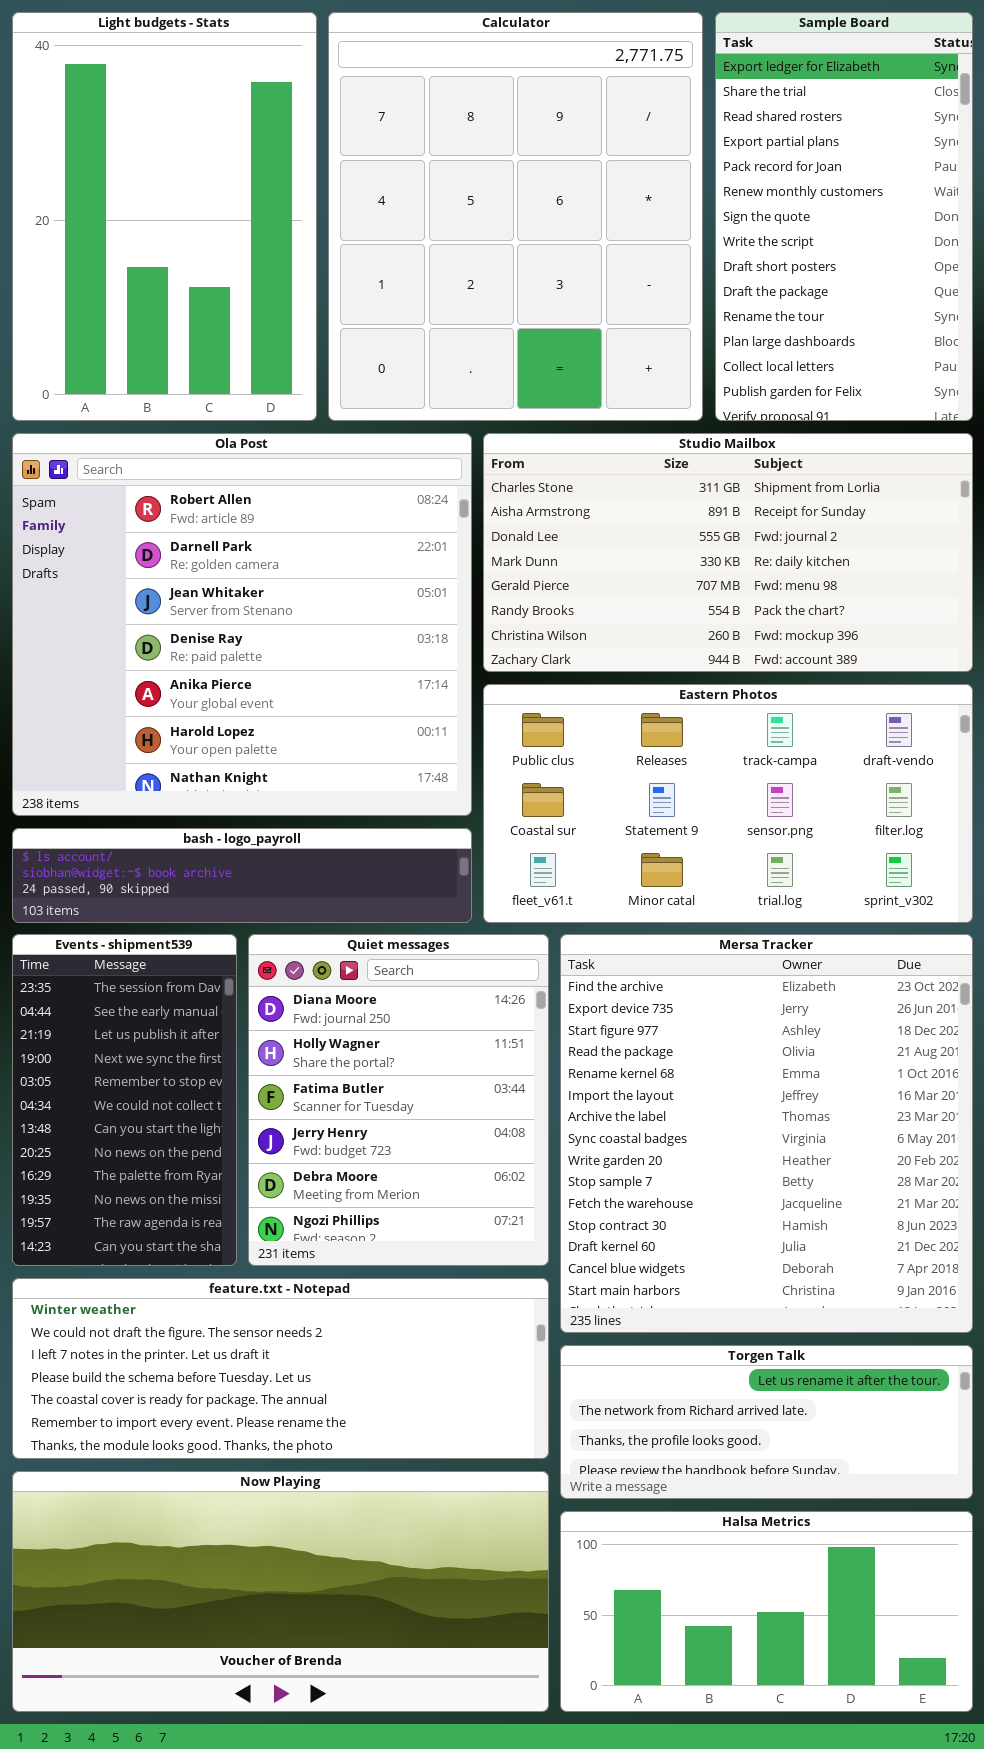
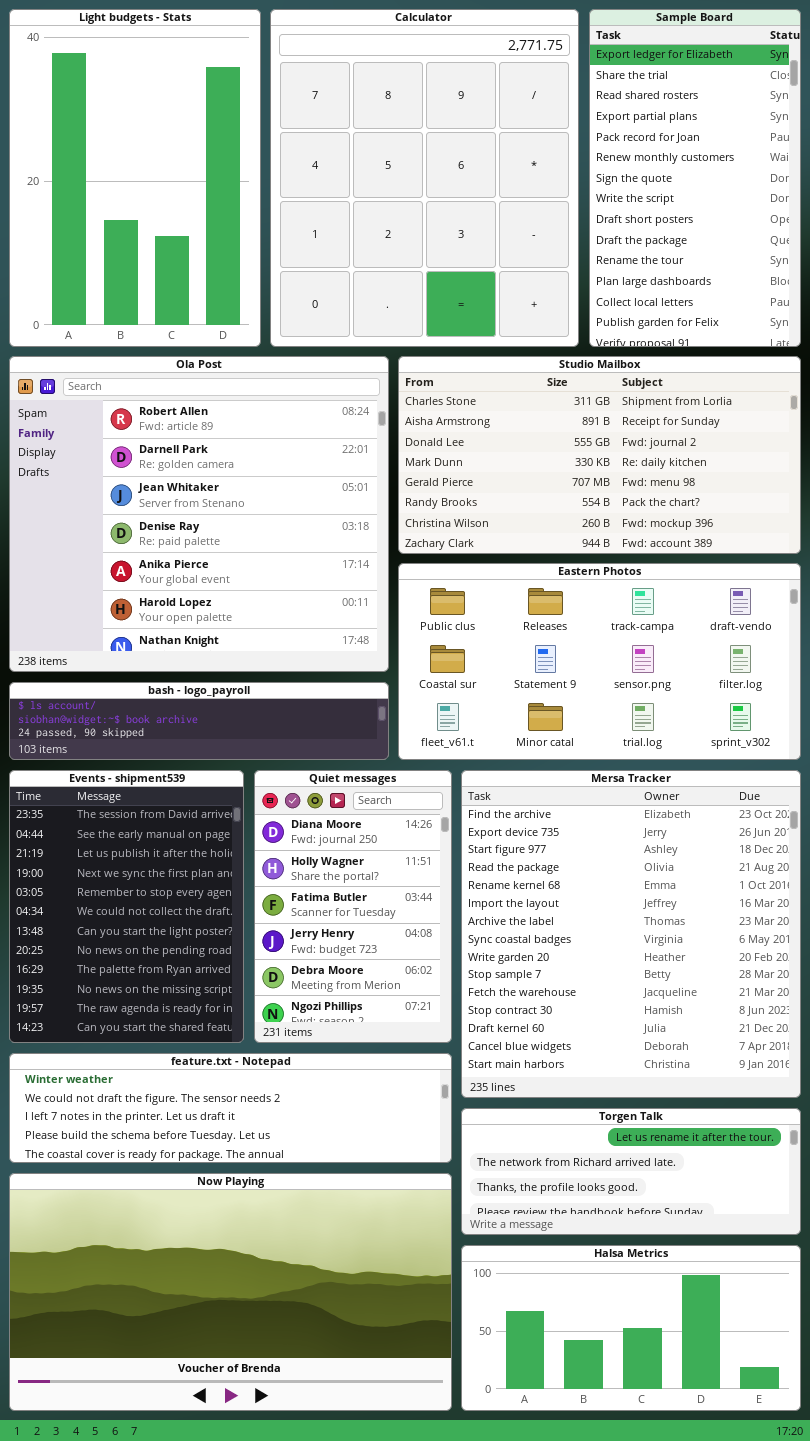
Events - shipment539: [12,934,237,1266] -> [9,770,244,1043], resized
Quiet messages: [248,934,549,1266] -> [254,770,452,1043], resized
feature.txt - Notepad: [12,1278,549,1459] -> [9,1053,452,1163], resized
Now Playing: [12,1471,549,1712] -> [9,1173,452,1411], resized

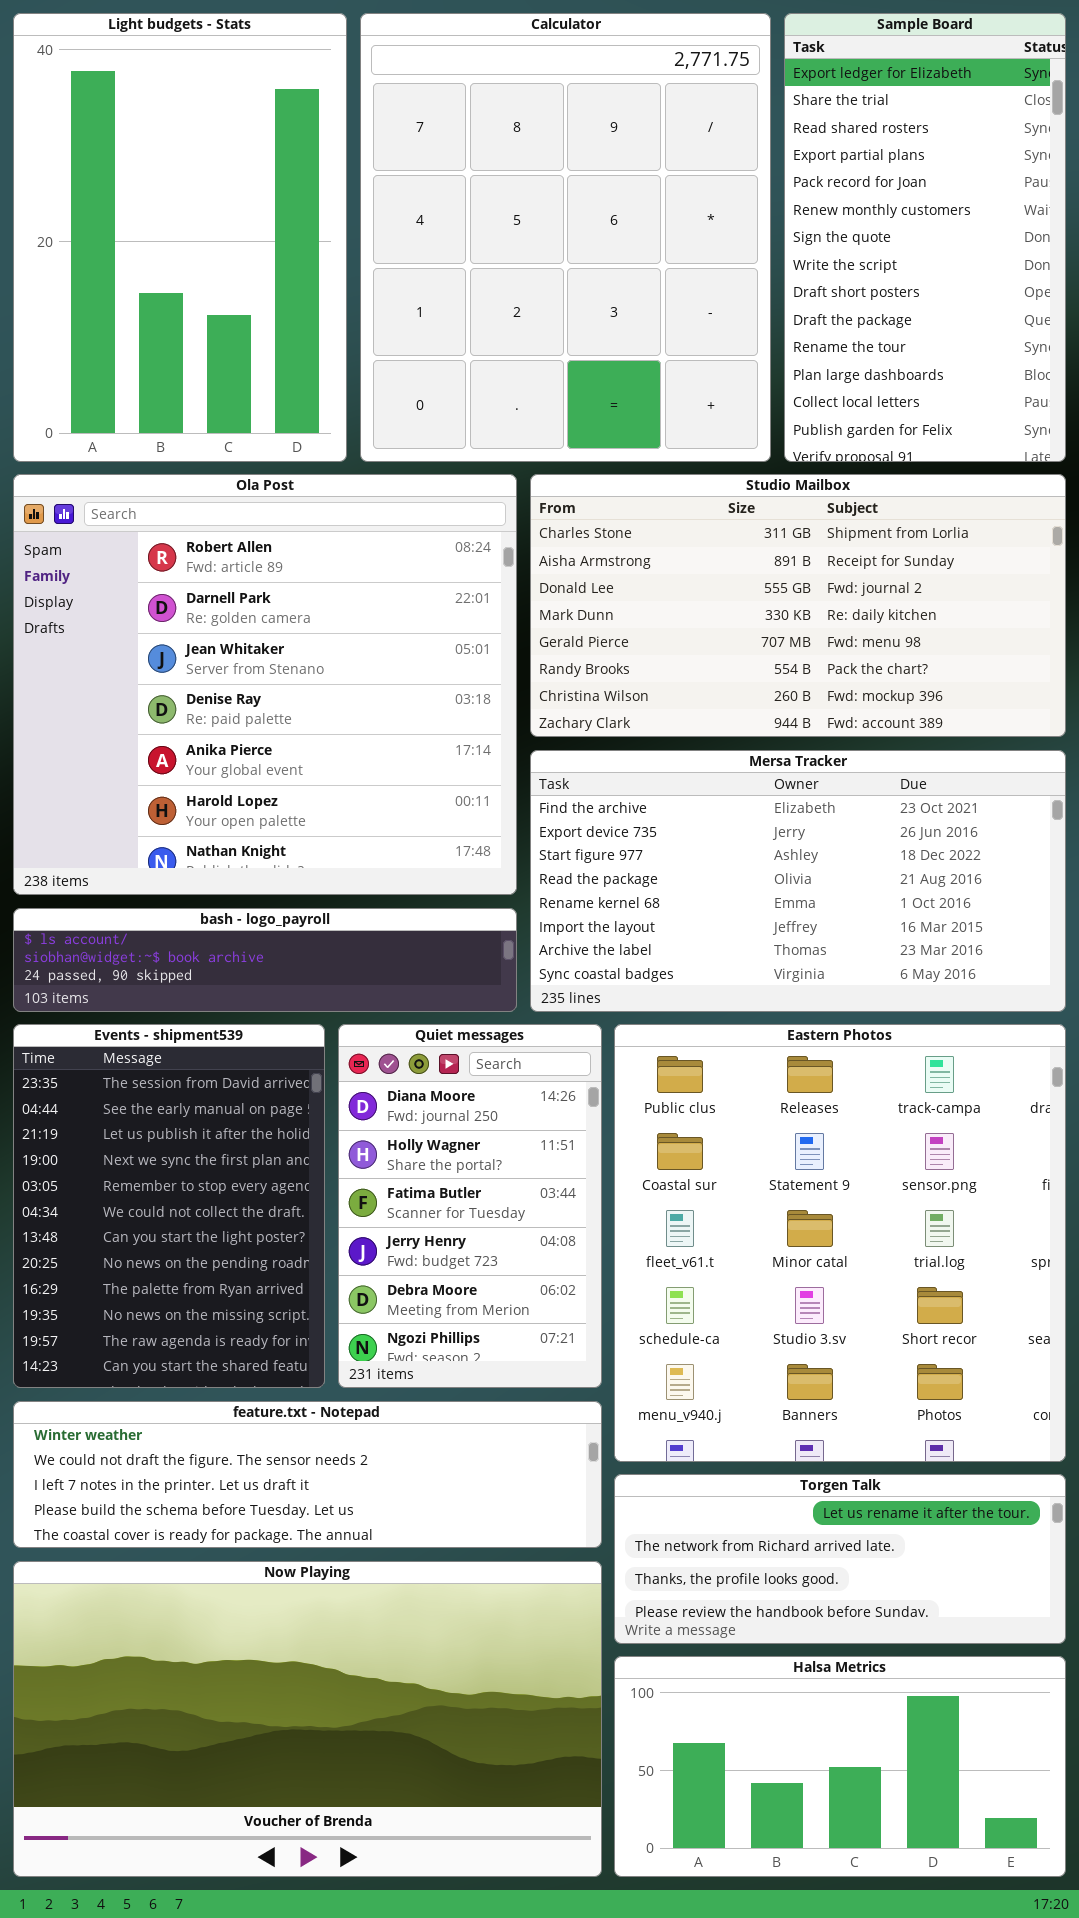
Eastern Photos: [398,563,801,760] -> [614,1024,1066,1462], moved, resized
Mersa Tracker: [461,770,801,1098] -> [530,750,1066,1012], moved, resized

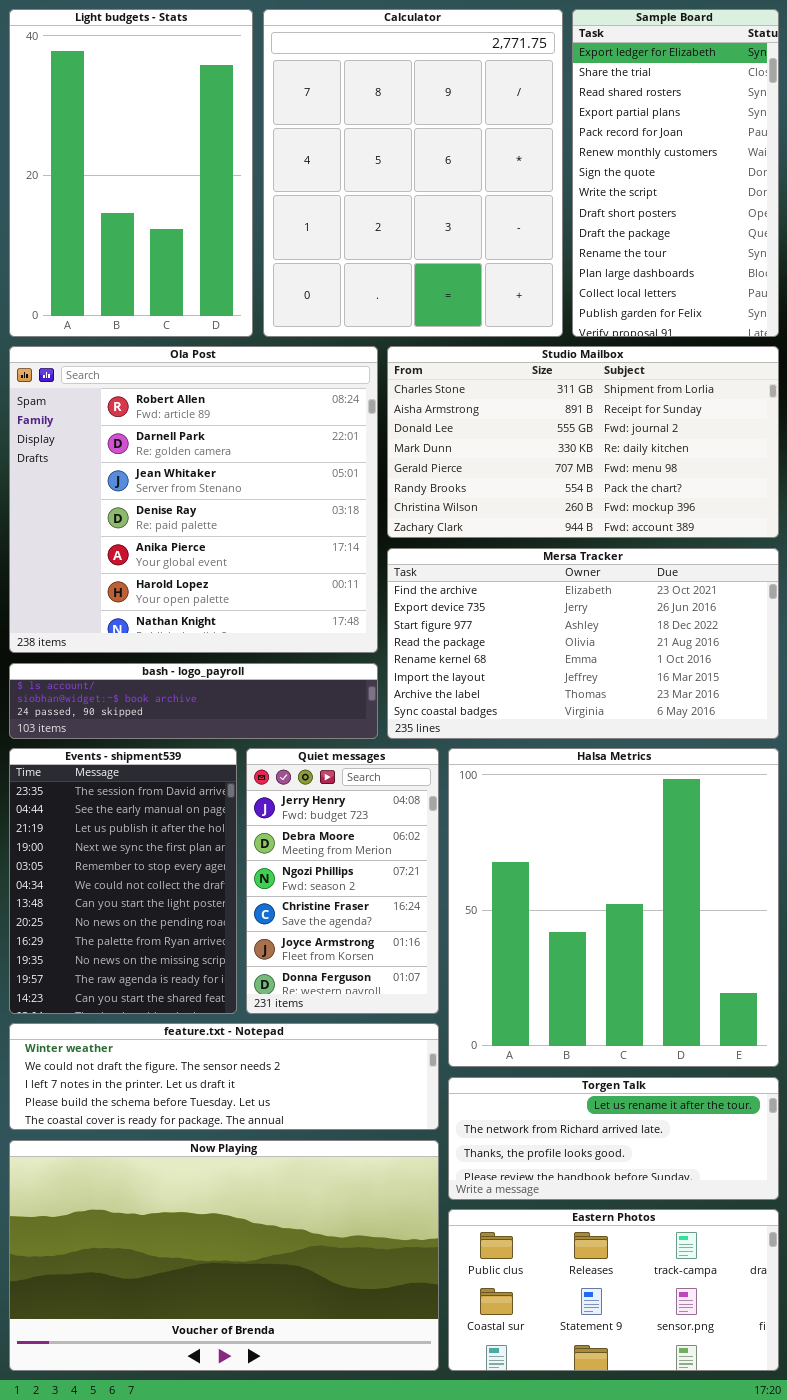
Quiet messages: [338,1024,602,1388] -> [246,748,439,1014], scrolled down 3 rows
Eastern Photos: [614,1024,1066,1462] -> [448,1209,779,1371], moved, resized
Halsa Metrics: [614,1656,1066,1877] -> [448,748,779,1067], moved, resized

